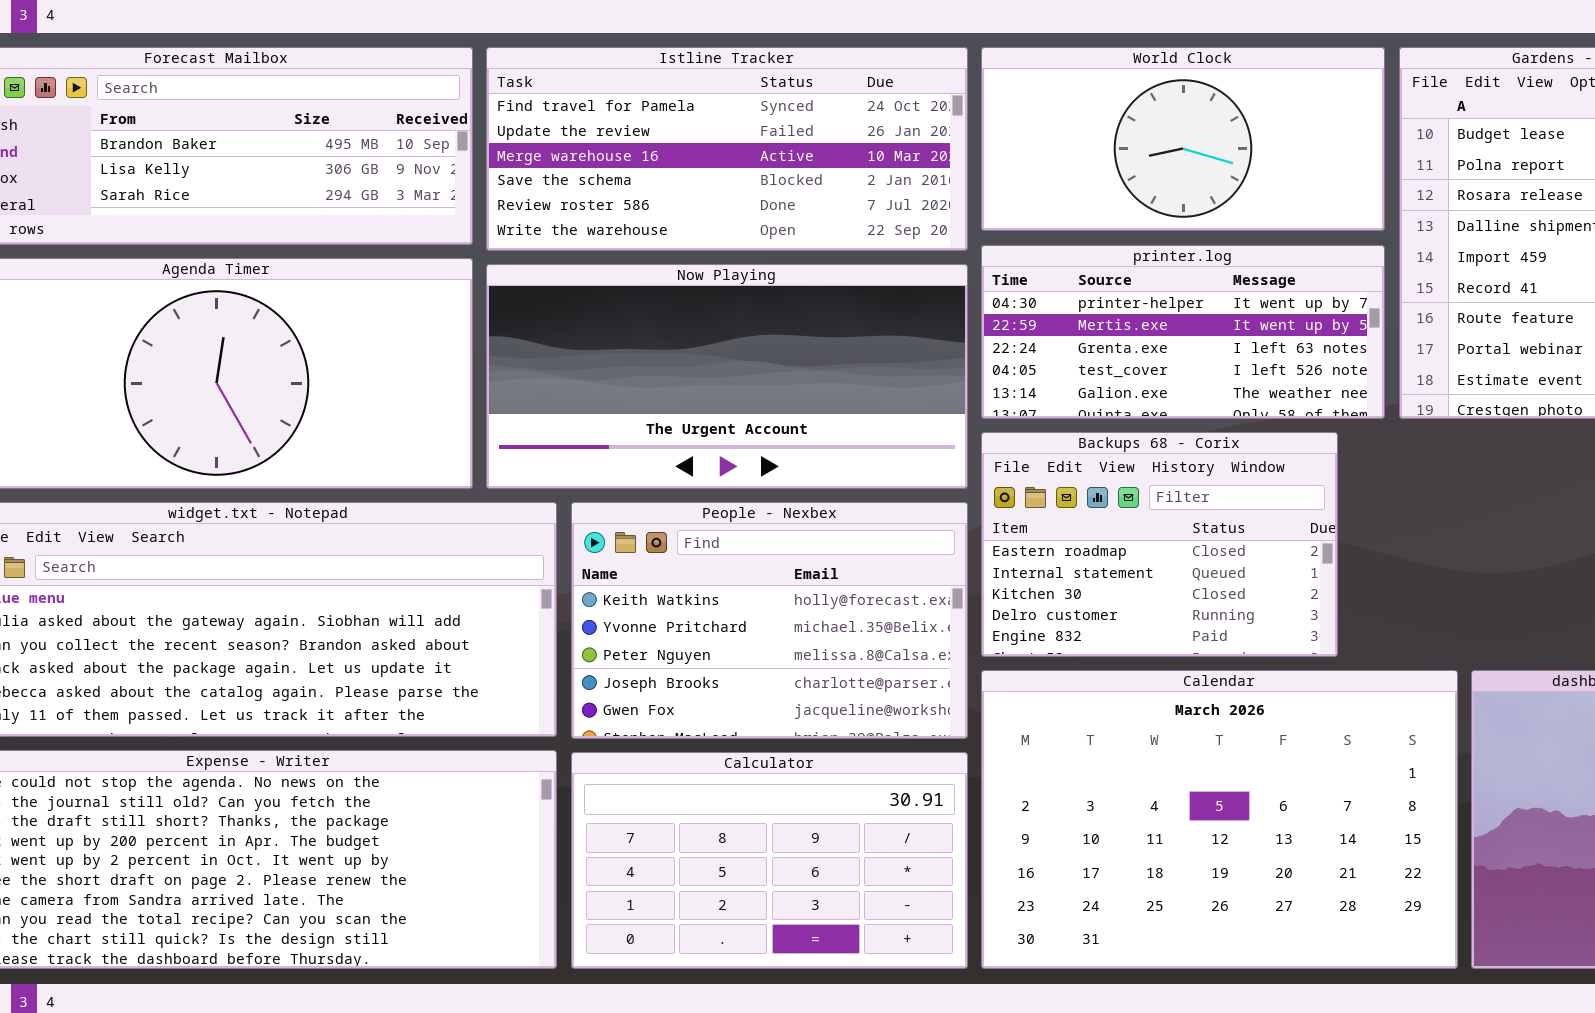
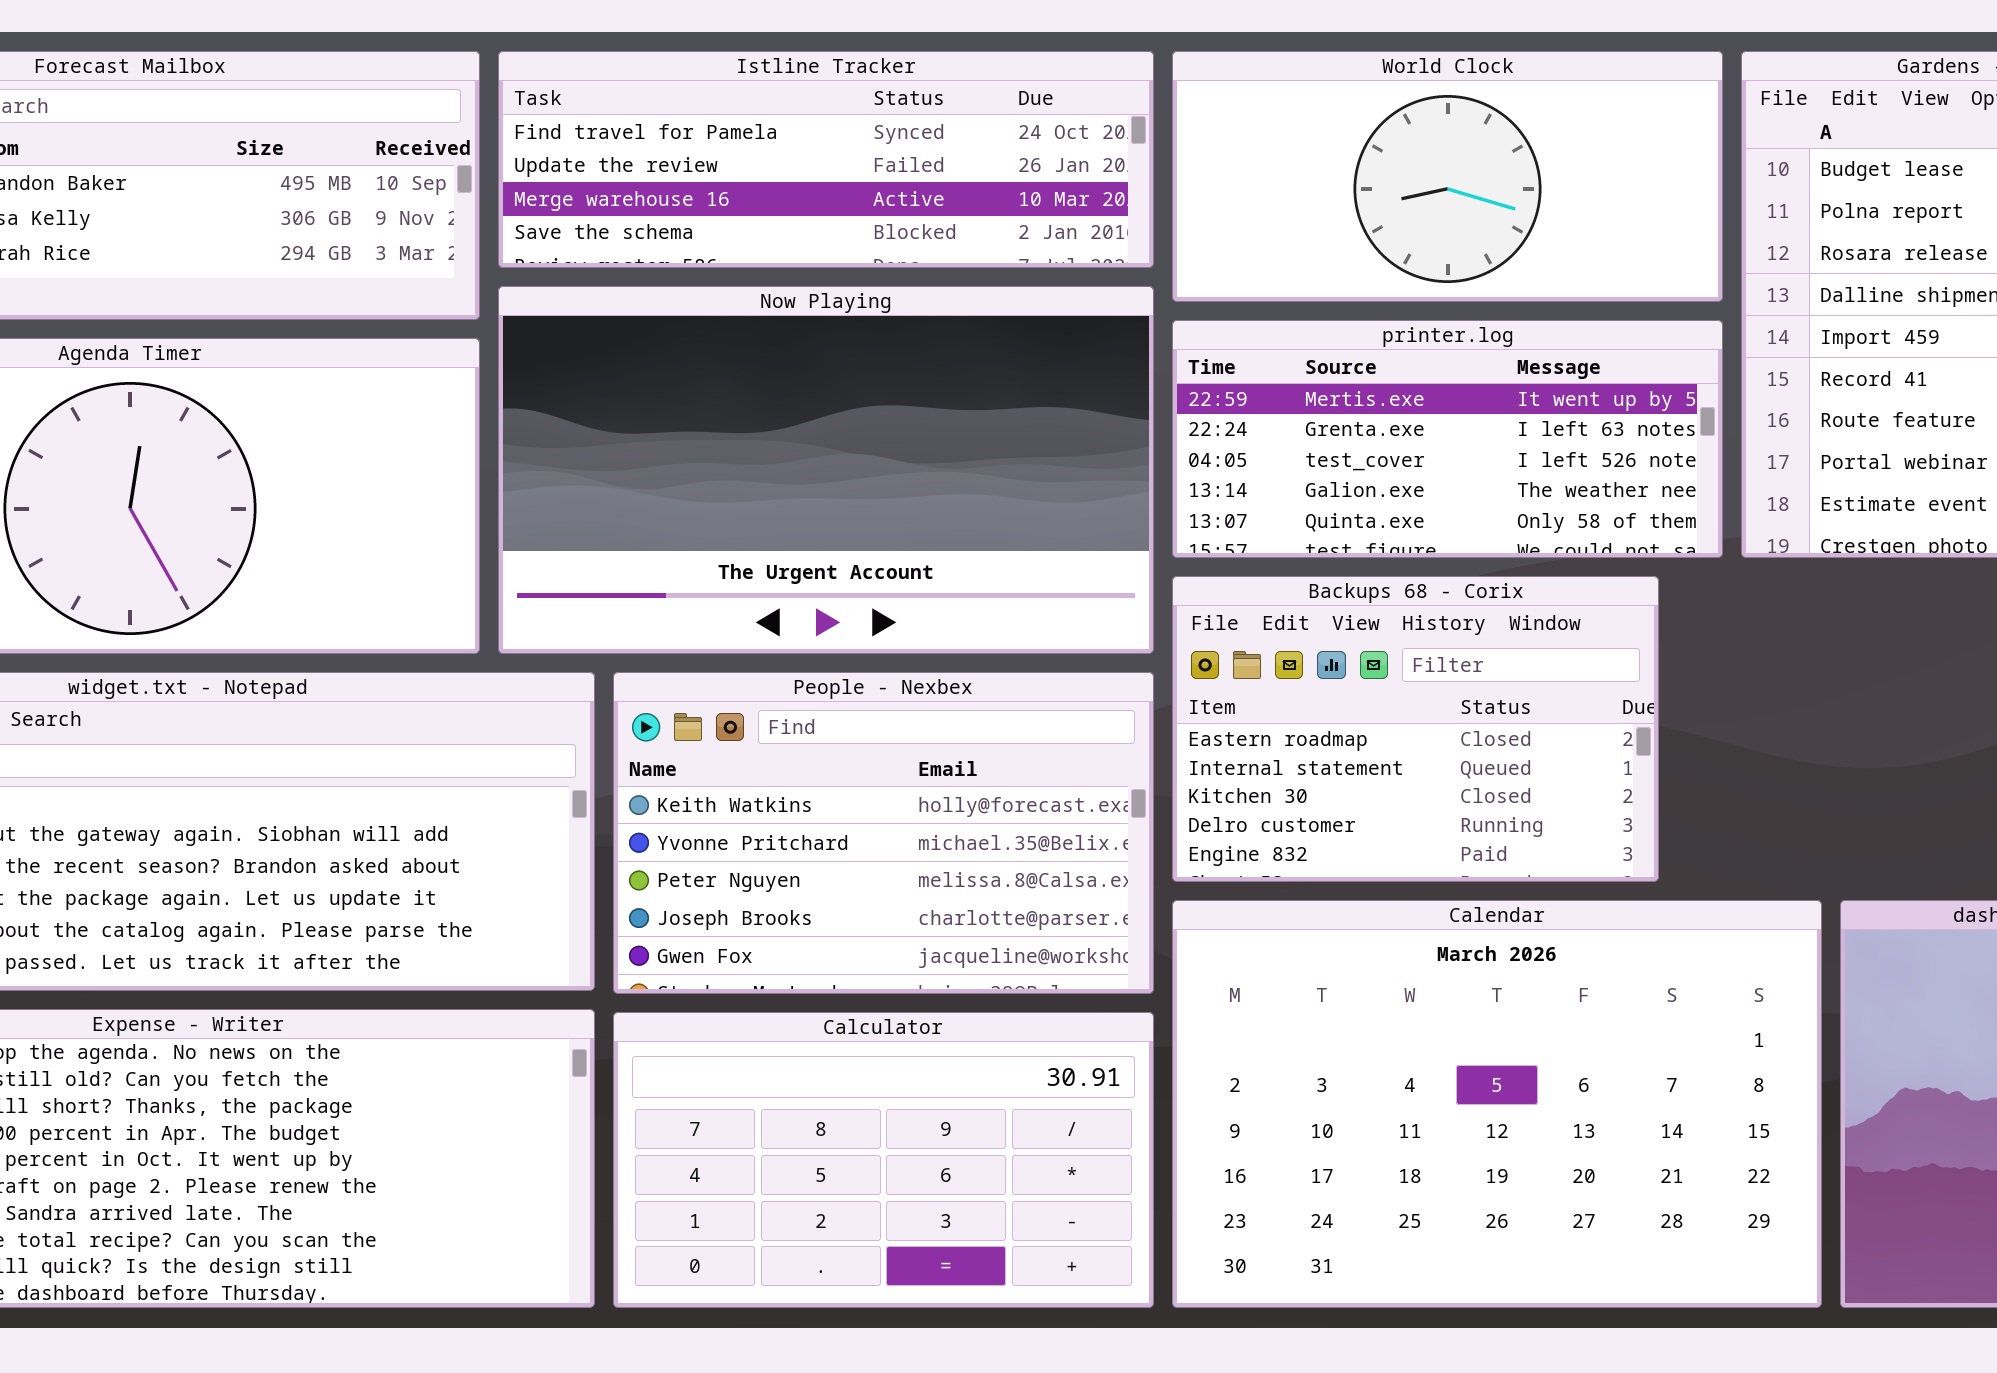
Istline Tracker: [486,47,968,251] -> [498,51,1154,268], resized
printer.log: [981,245,1385,419] -> [1172,320,1723,558], scrolled down 1 row
Now Playing: [486,264,968,489] -> [498,286,1154,654], resized

